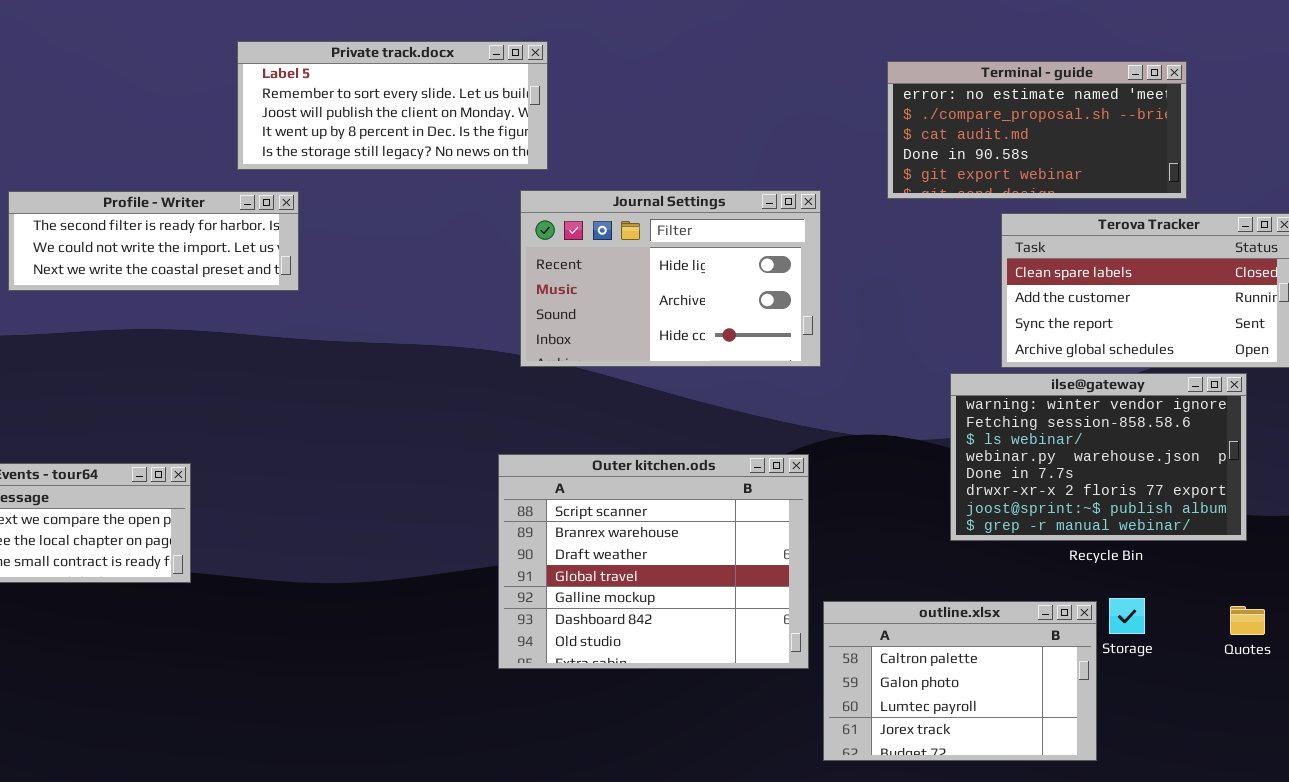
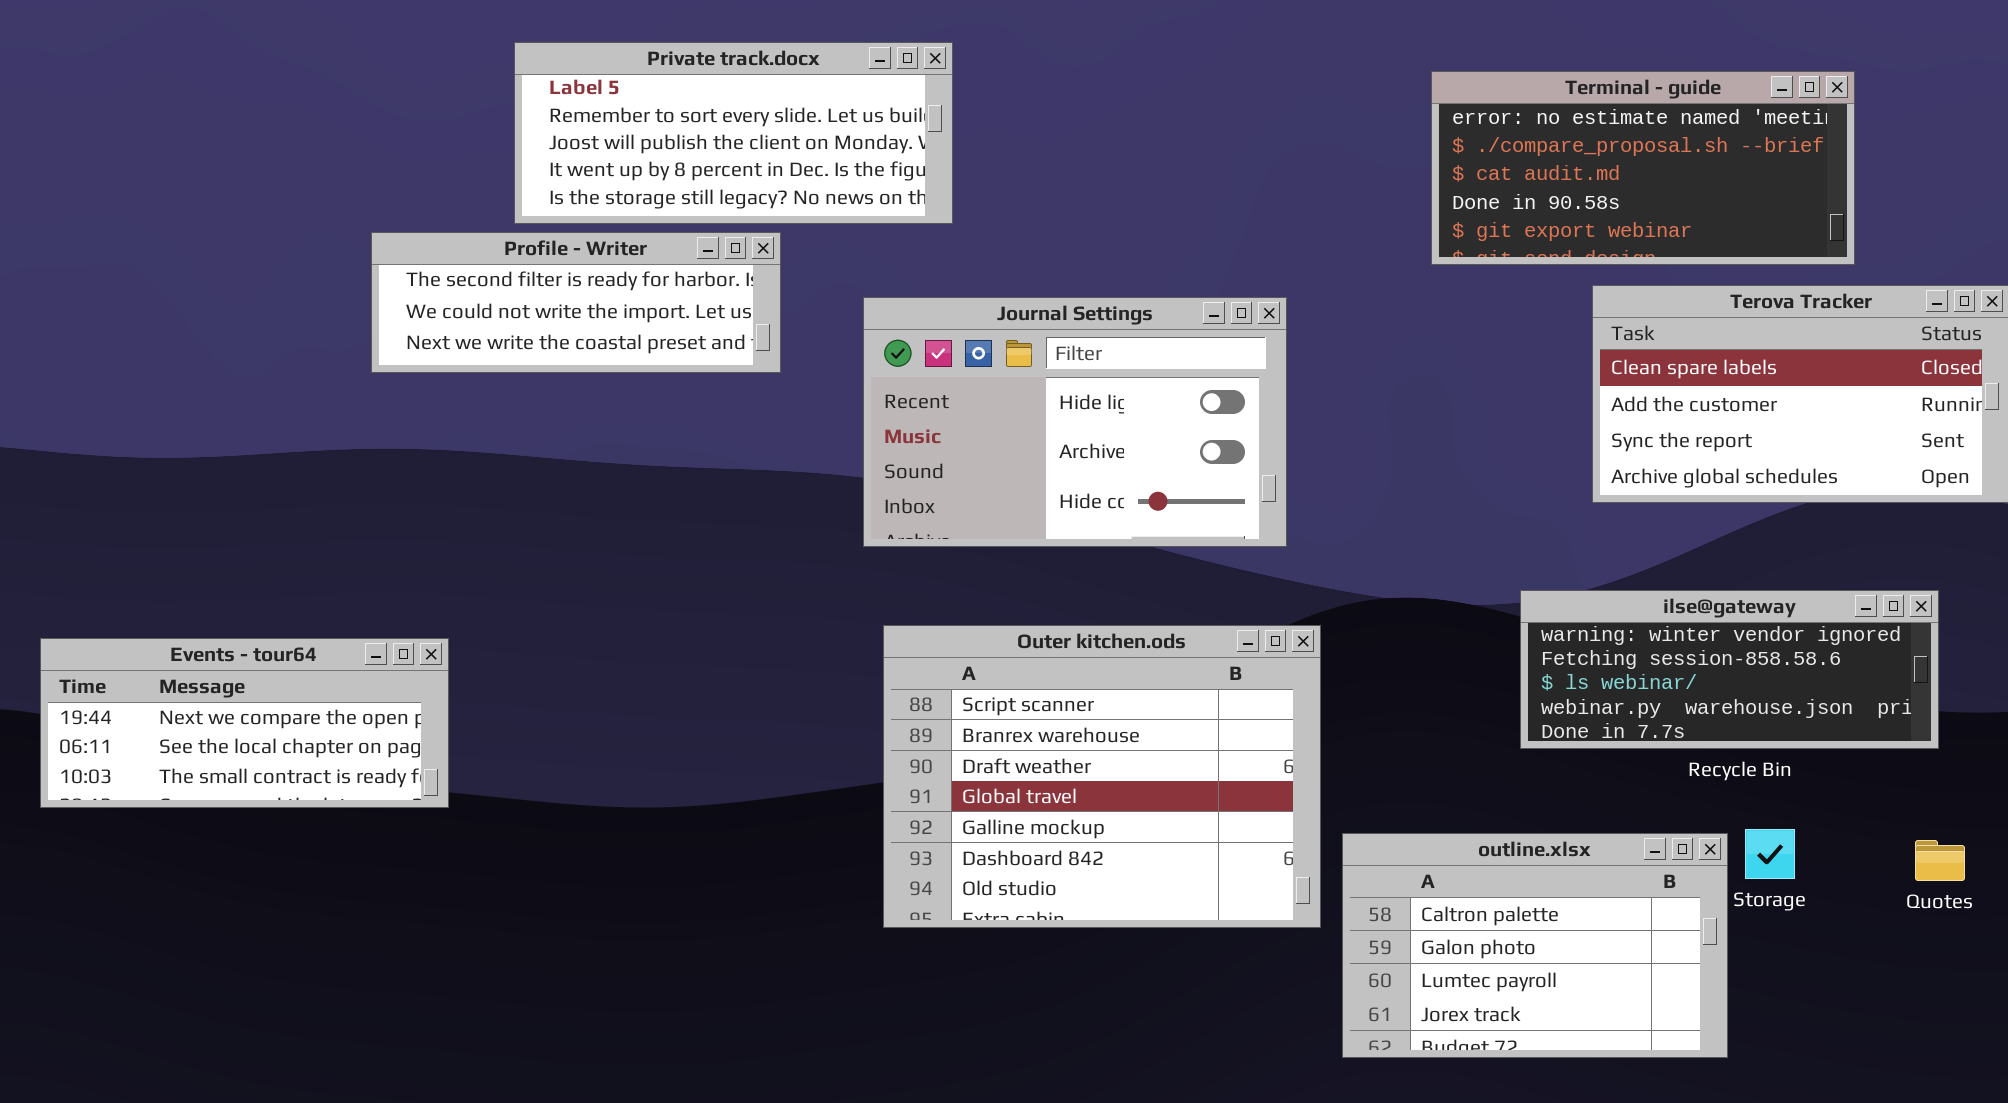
Journal Settings: [520,190,821,367] -> [863,297,1287,547], moved
Profile - Writer: [8,191,299,291] -> [371,232,781,373], moved
ilse@gateway: [950,373,1247,541] -> [1520,590,1939,749], resized

